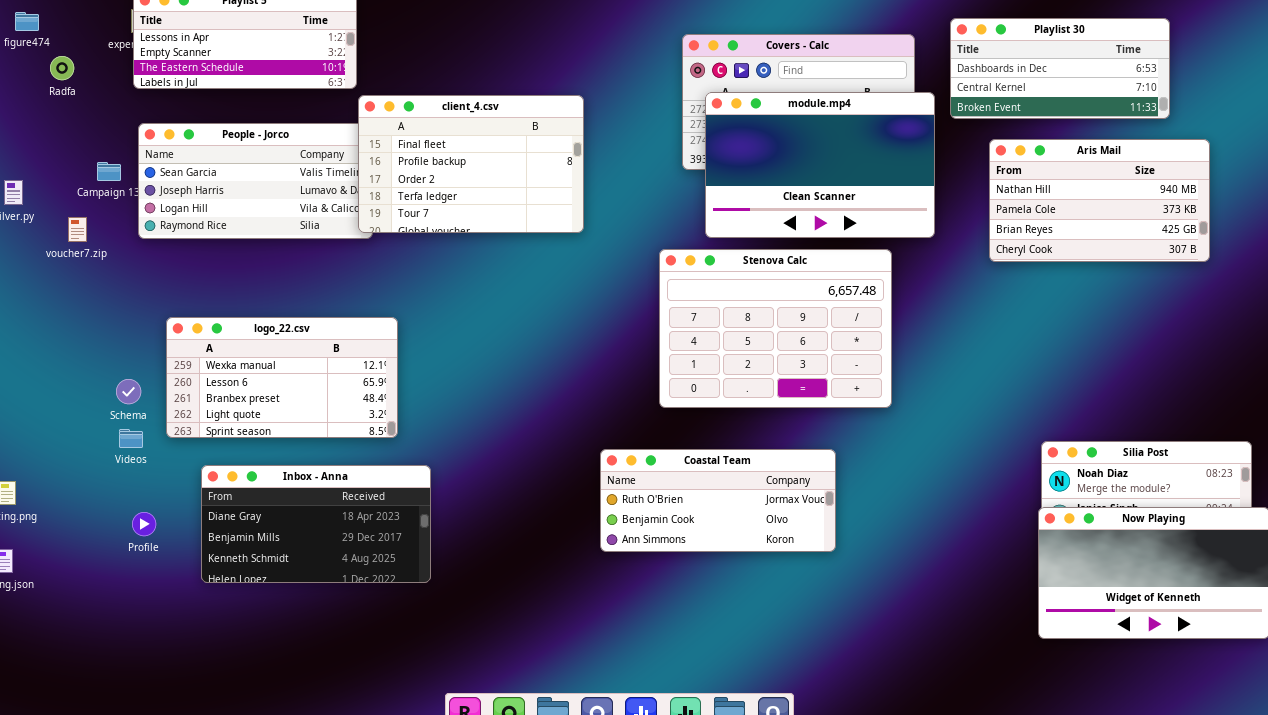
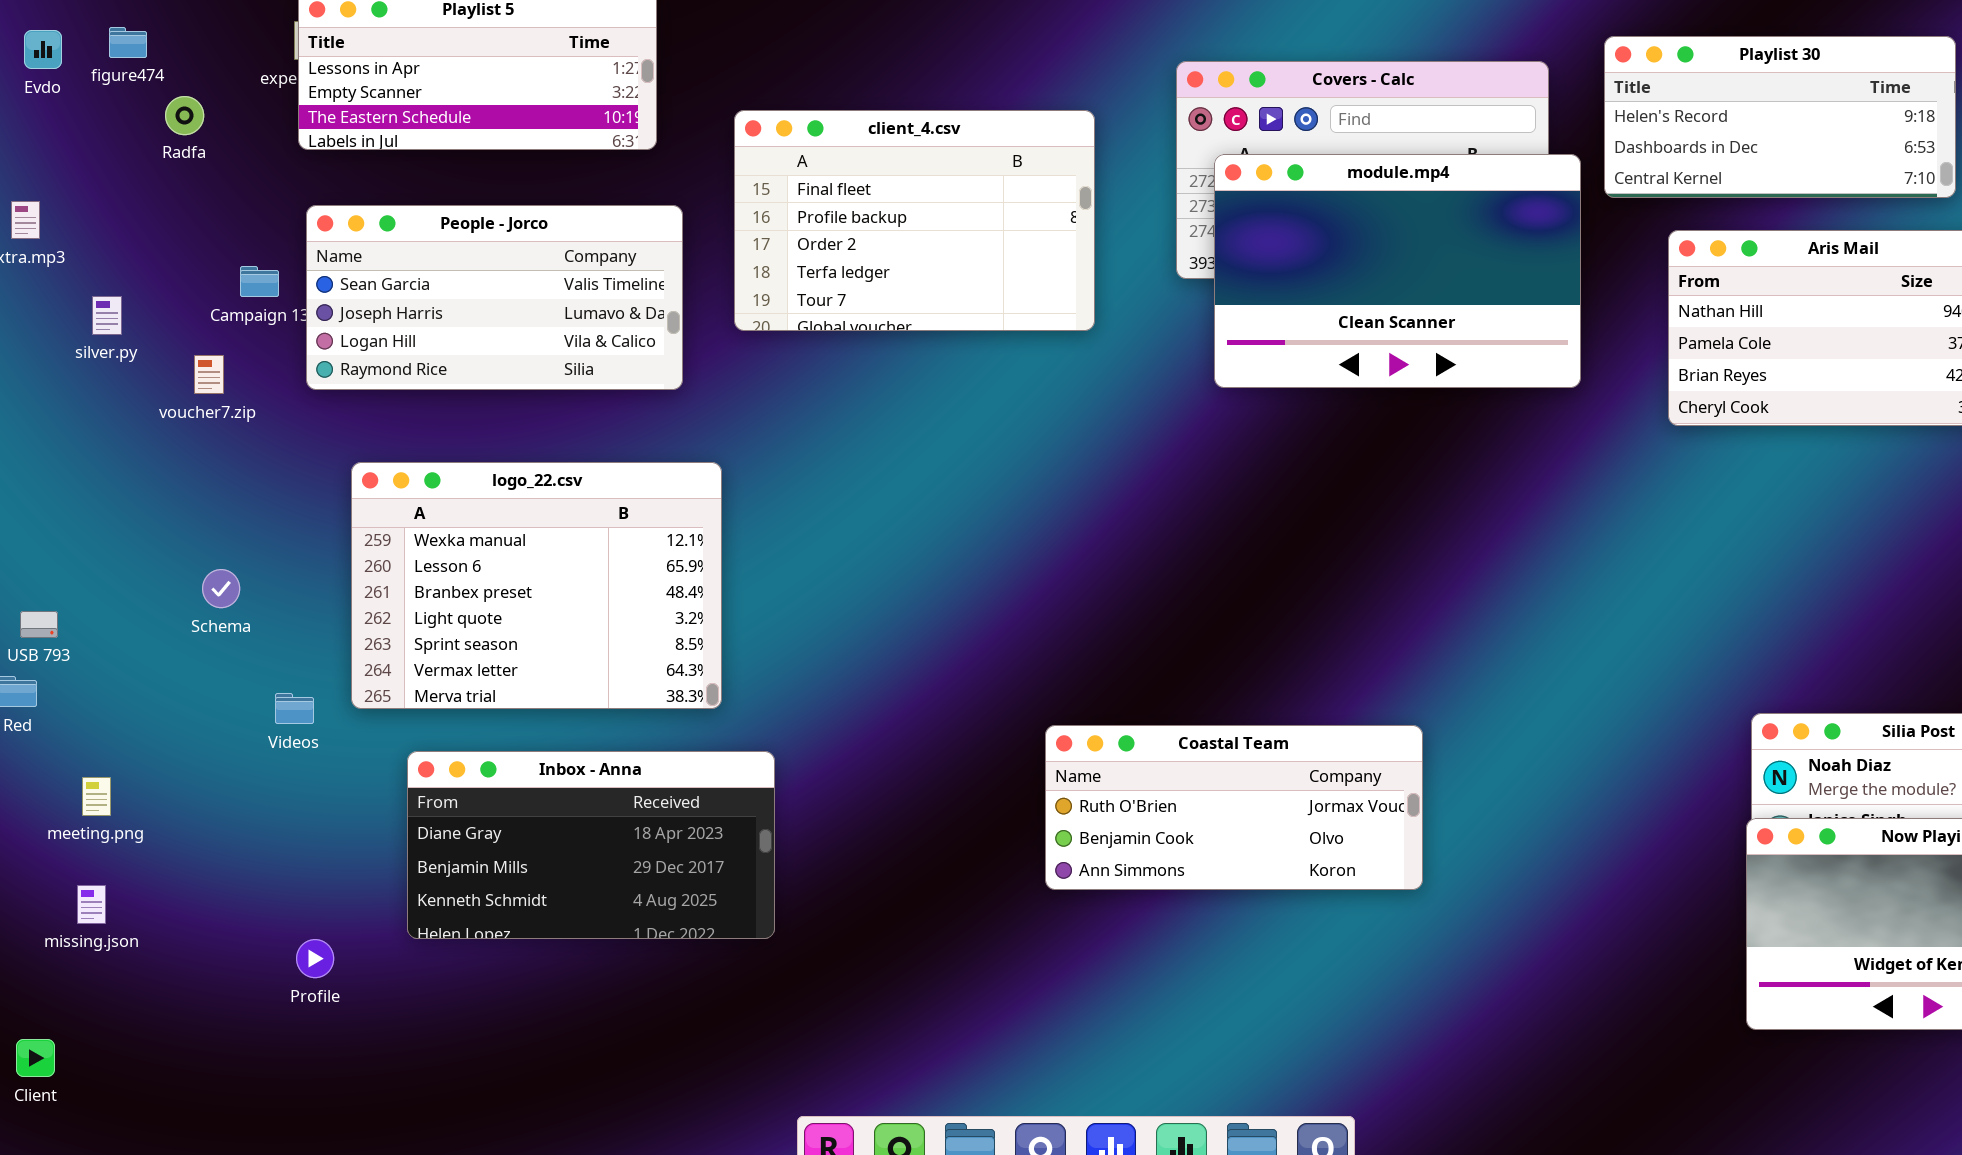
Playlist 30: [950,18,1170,119] -> [1604,36,1956,198], scrolled up 1 row
client_4.csv: [358,95,584,233] -> [734,110,1095,331], moved
Stenova Calc: [659,249,892,408] -> none, closed
logo_22.csv: [166,317,398,438] -> [351,462,722,709], resized
Schema: [116,379,141,404] -> [202,569,240,608], moved
Profile: [132,512,156,536] -> [296,939,334,978], moved

